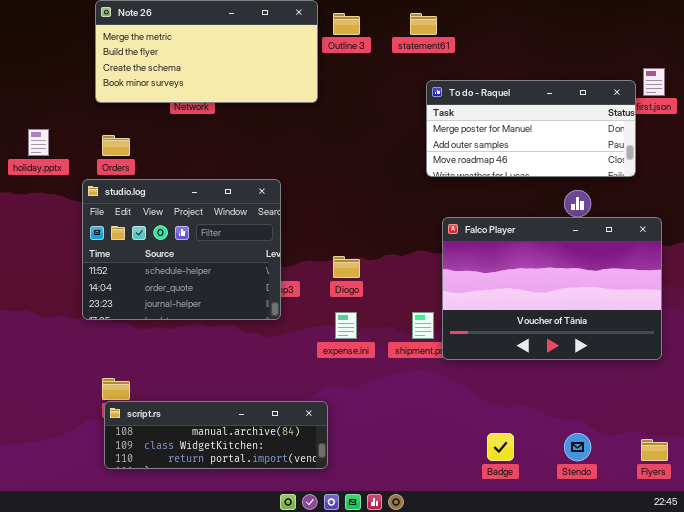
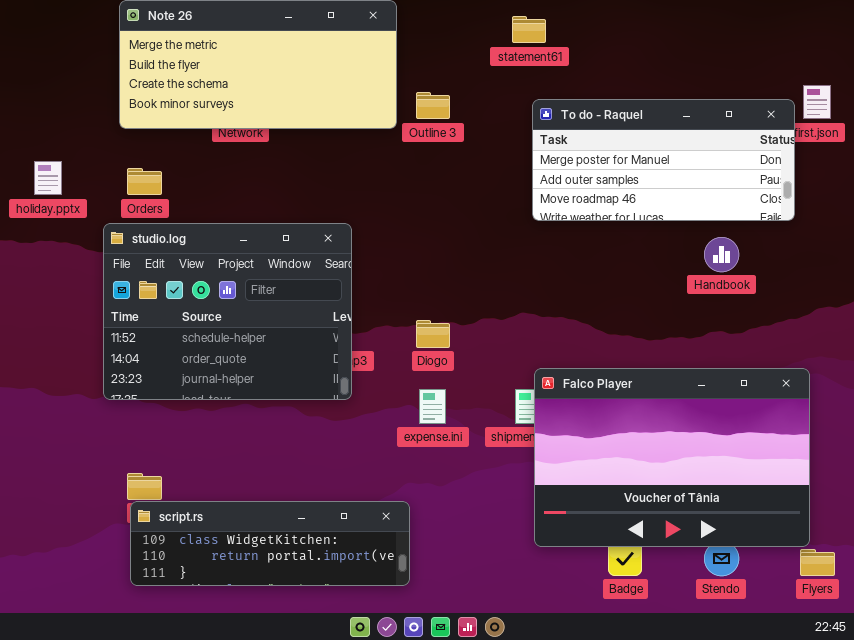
Outline 3: [333,13,360,35] -> [416,92,450,119], moved
Falco Player: [442,217,662,360] -> [534,368,810,547], moved
script.rs: [104,401,328,469] -> [130,501,410,586], scrolled down 1 row

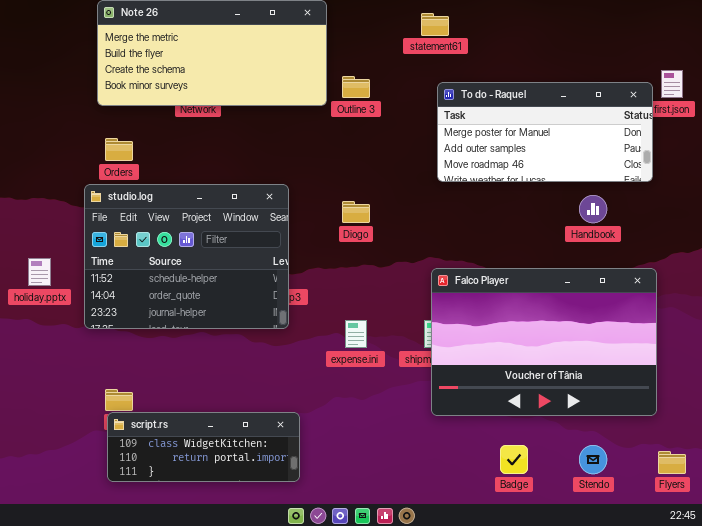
holiday.pptx: [34,161,62,195] -> [28,258,51,286], moved
Diogo: [416,320,450,348] -> [342,201,370,223], moved
Falco Player: [534,368,810,547] -> [431,268,657,416], moved
script.rs: [130,501,410,586] -> [107,412,300,482], resized

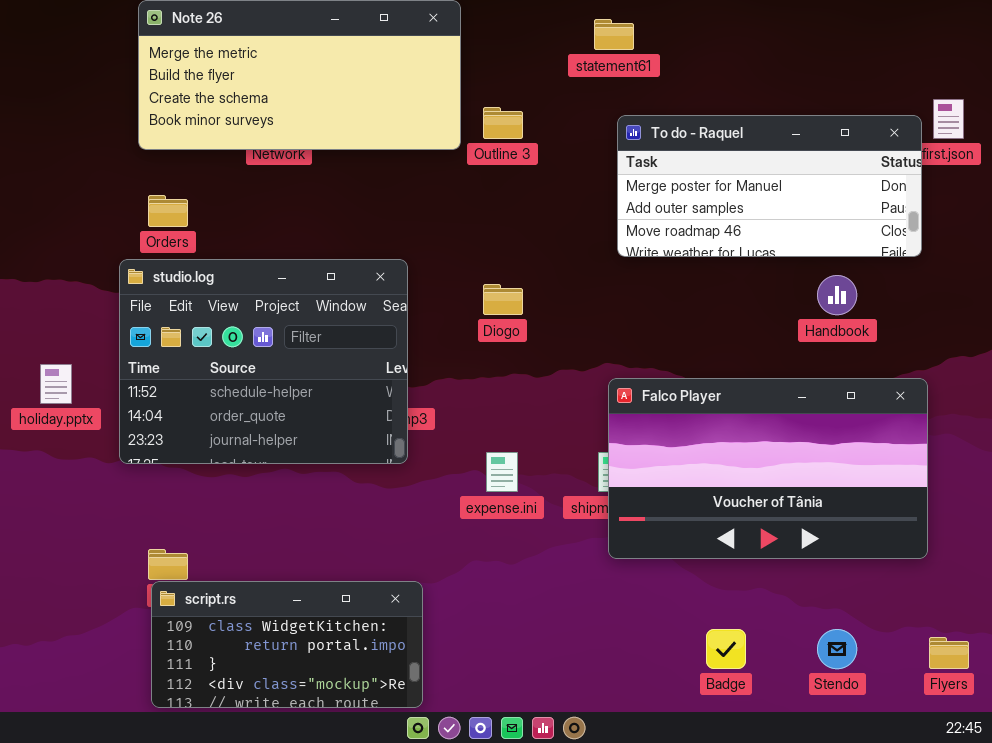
Falco Player: [431,268,657,416] -> [608,378,928,559], resized
script.rs: [107,412,300,482] -> [151,581,423,708], resized

